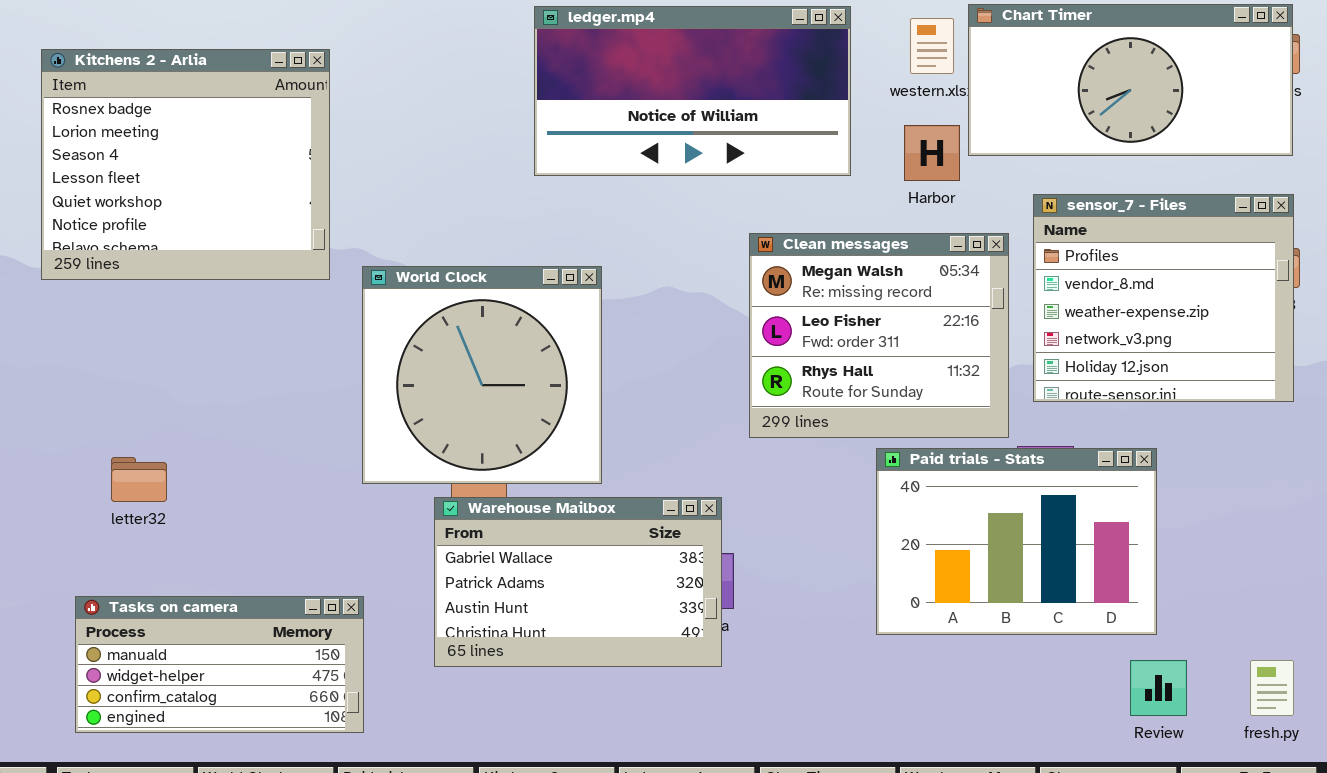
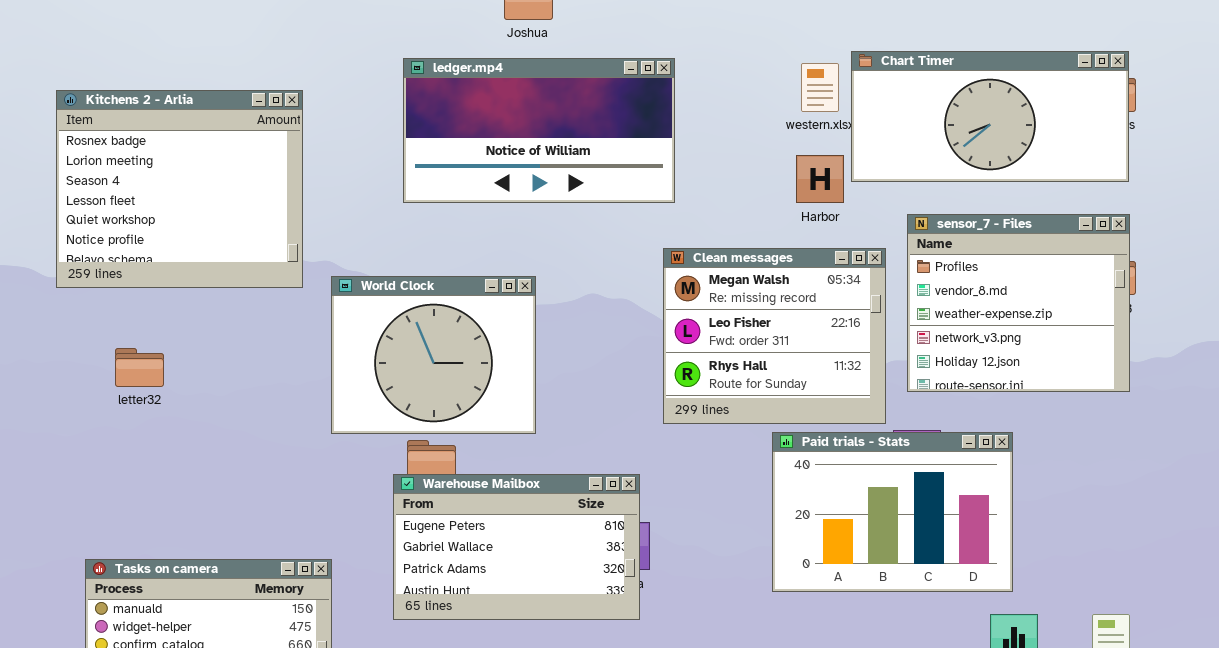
ledger.mp4: [534,6,851,176] -> [403,58,675,203], moved
World Clock: [362,266,602,484] -> [331,276,536,434], resized
letter32: [111,457,167,502] -> [115,348,164,387], moved
Warehouse Mailbox: [434,497,722,667] -> [393,474,640,620], scrolled up 1 row

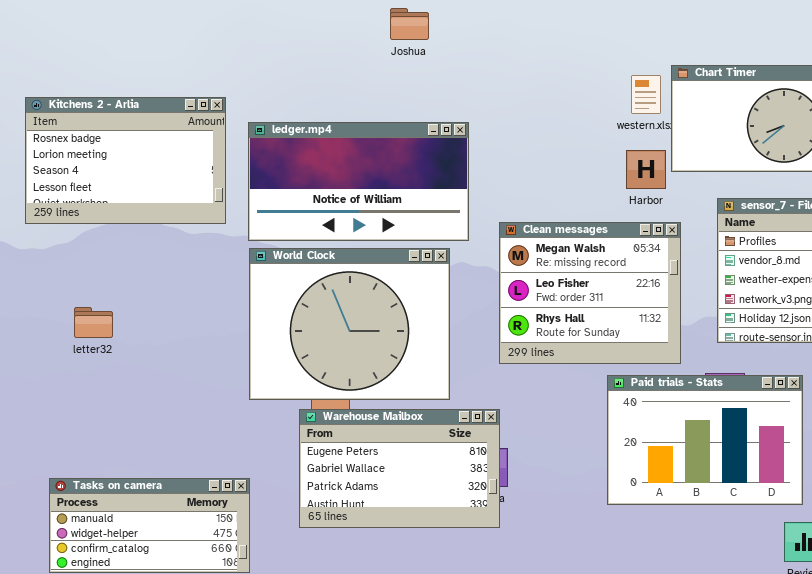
ledger.mp4: [403,58,675,203] -> [248,122,469,241], moved
Kitchens 2 - Arlia: [56,90,303,288] -> [25,97,226,224], resized
Clean messages: [663,248,886,424] -> [499,222,681,364], moved
World Clock: [331,276,536,434] -> [249,248,450,400], resized

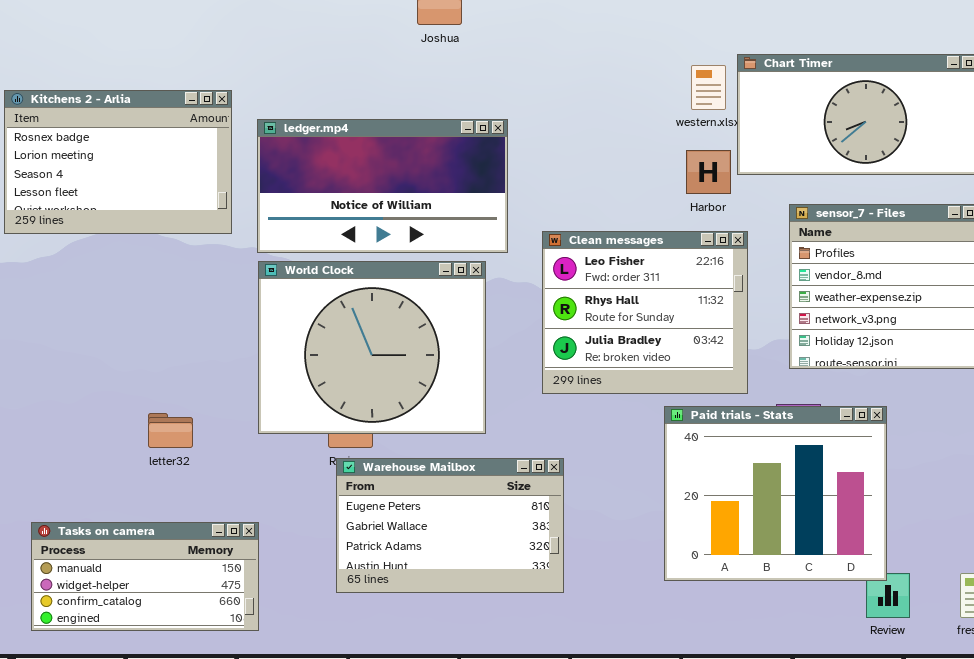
Clean messages: [499,222,681,364] -> [542,231,748,394], scrolled down 1 row
letter32: [74,307,113,338] -> [148,413,193,448], moved
Paid trials - Stats: [607,375,803,505] -> [664,406,887,581], resized
Warehouse Mailbox: [299,409,500,528] -> [336,458,564,593], moved

